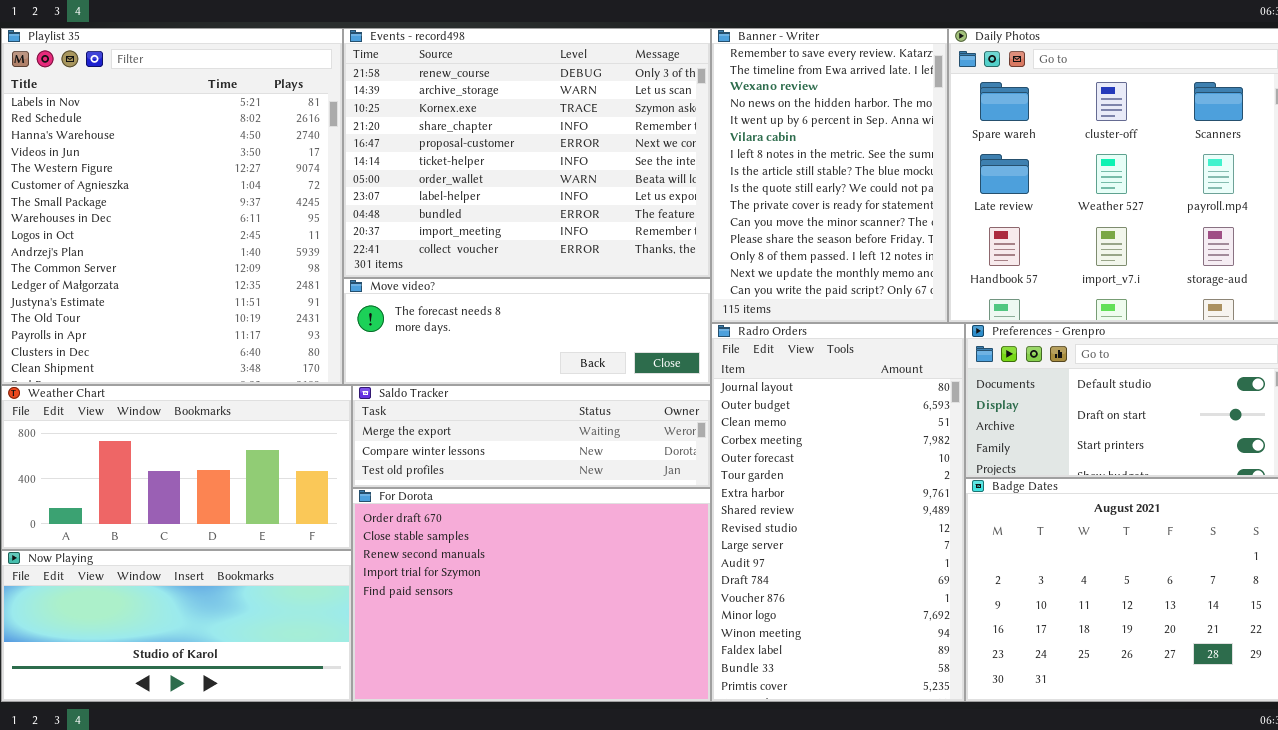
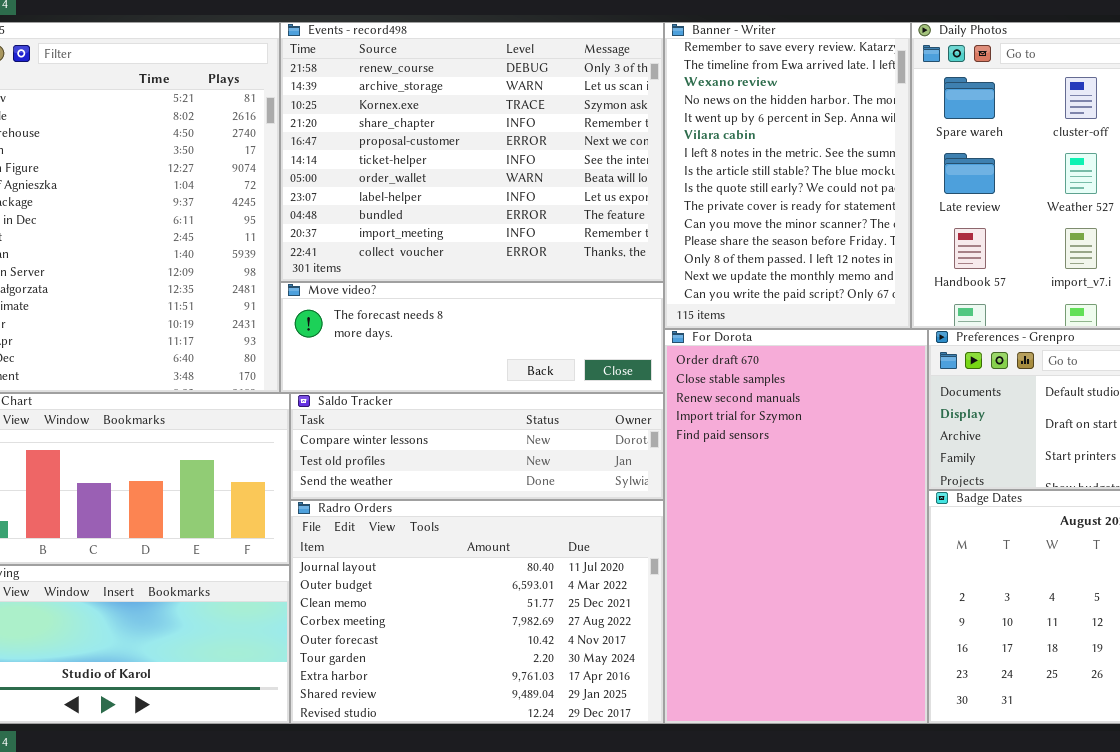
Radro Orders: [711,323,965,702] -> [290,500,664,724], moved, resized
Saldo Tracker: [352,385,711,488] -> [290,393,664,500], scrolled down 1 row
For Dorota: [352,488,711,702] -> [664,329,928,724], moved, resized

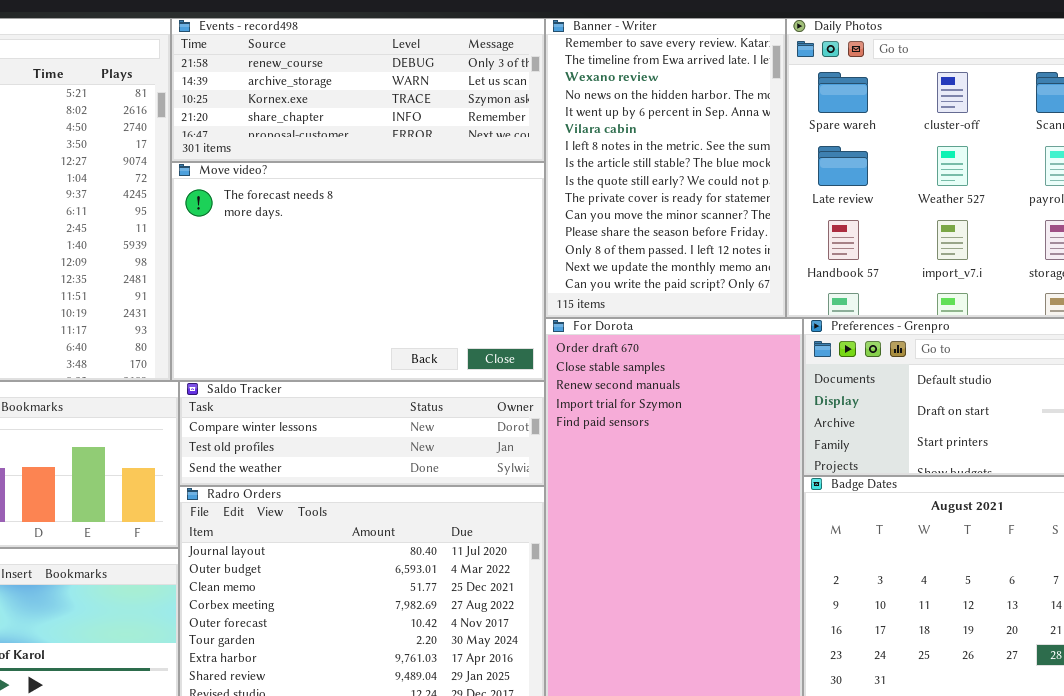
Events - record498: [280,22,664,282] -> [171,18,545,162], resized
Move video?: [280,282,664,393] -> [171,162,545,381], resized

